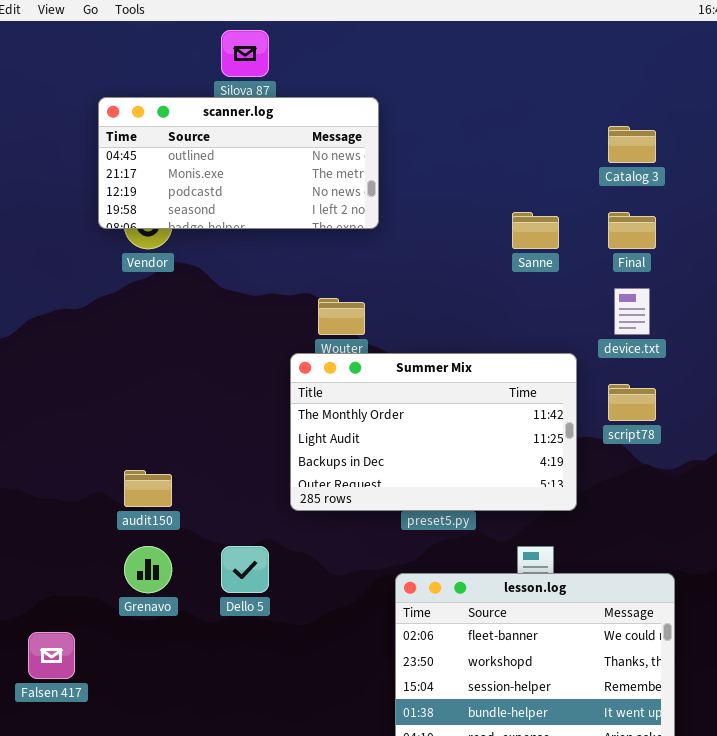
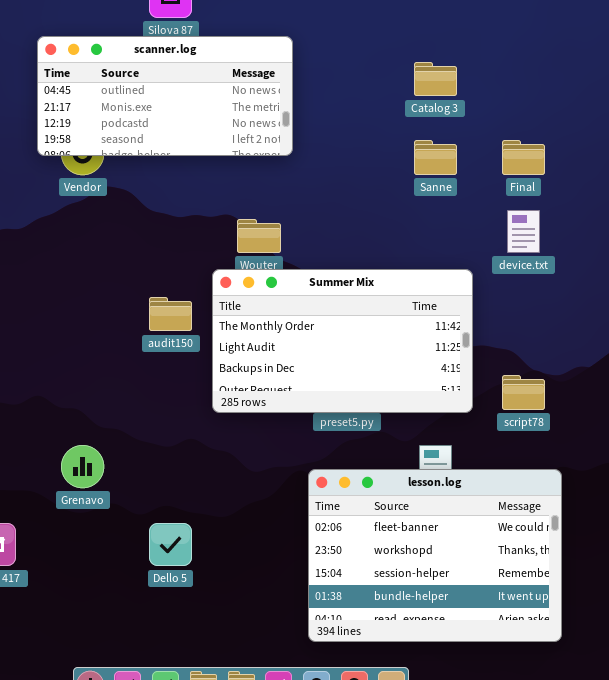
Catalog 3: [608,126,656,163] -> [414,62,457,96], moved
script78: [608,384,656,421] -> [502,375,545,410], moved
audit150: [124,470,172,507] -> [149,297,192,331], moved
Dello 5: [221,546,269,593] -> [149,523,192,566], moved

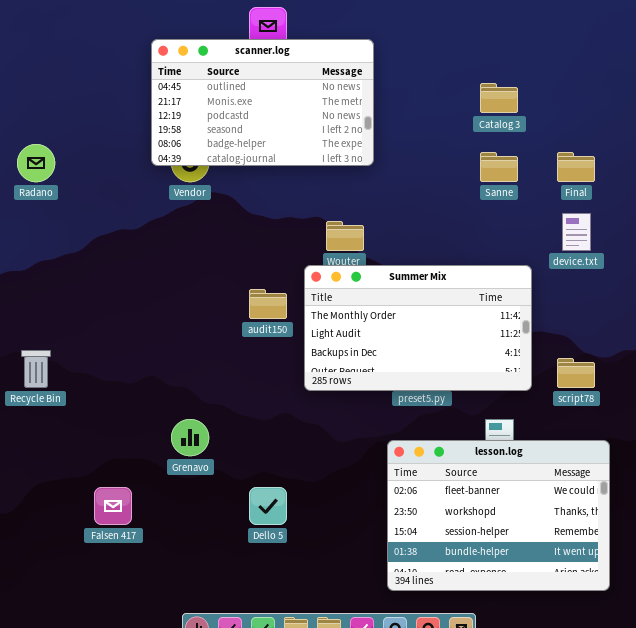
scanner.log: [37,36,293,156] -> [151,39,374,166], resized

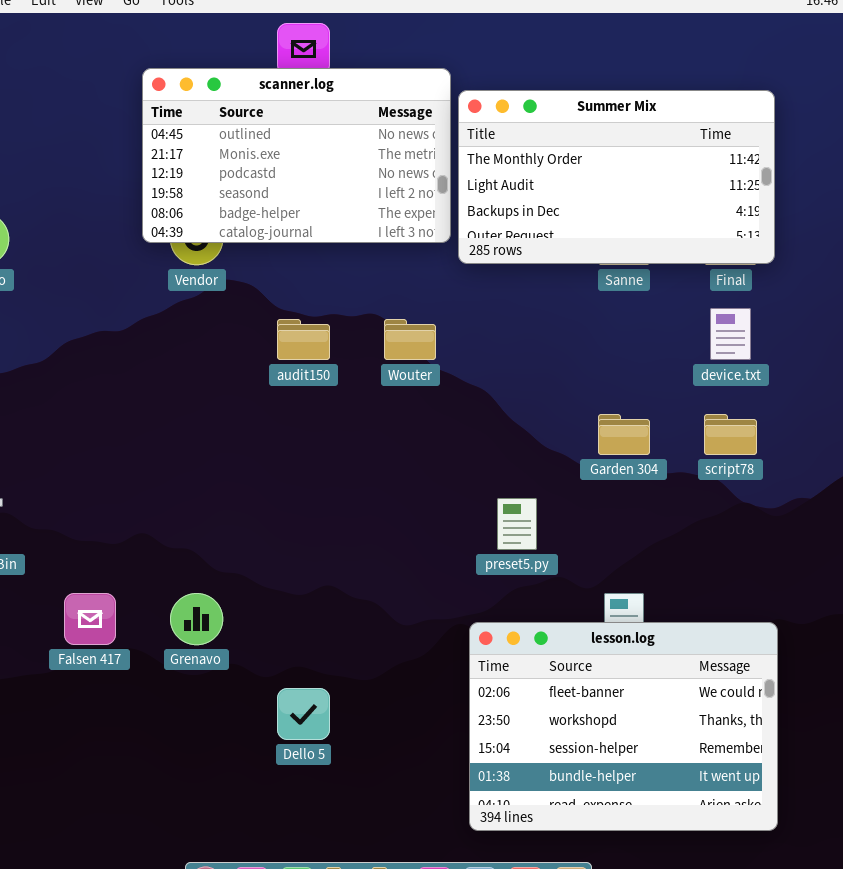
Summer Mix: [304,265,532,391] -> [458,90,775,264], moved
audit150: [249,289,287,319] -> [277,319,330,360], moved
script78: [557,358,595,388] -> [704,414,757,455], moved
Falsen 417: [94,487,132,525] -> [64,593,116,645], moved

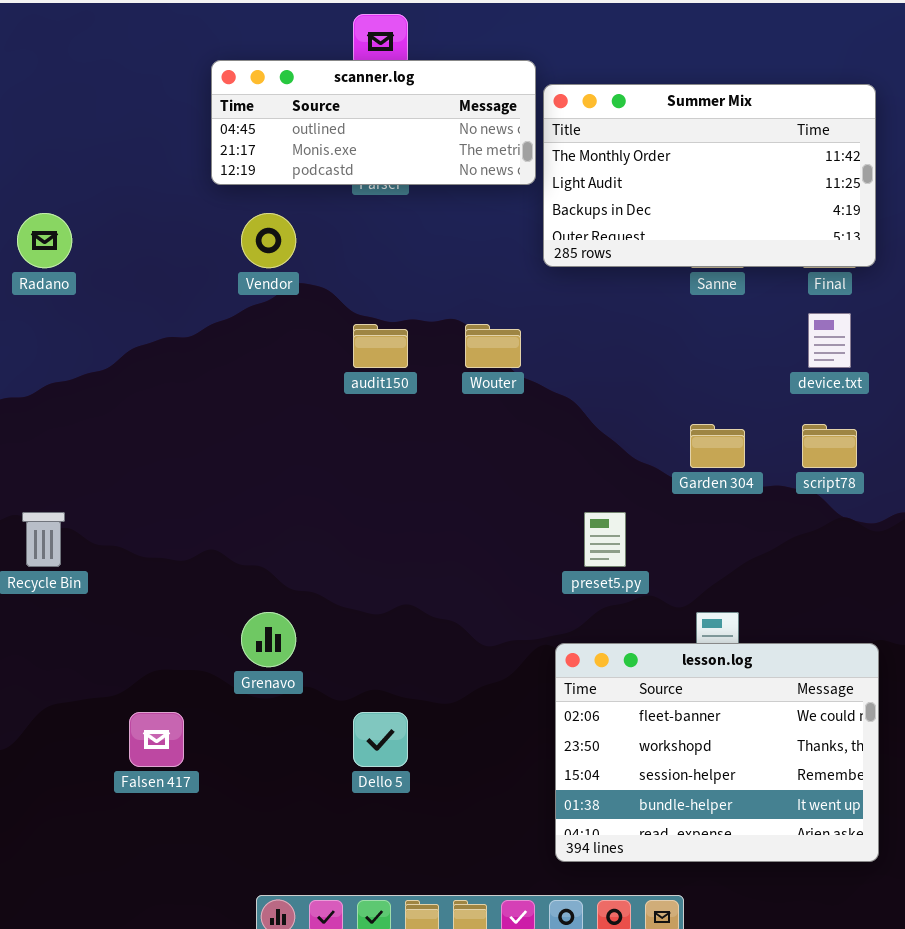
scanner.log: [142,68,451,243] -> [211,60,536,185], resized
Falsen 417: [64,593,116,645] -> [129,712,184,767], moved

